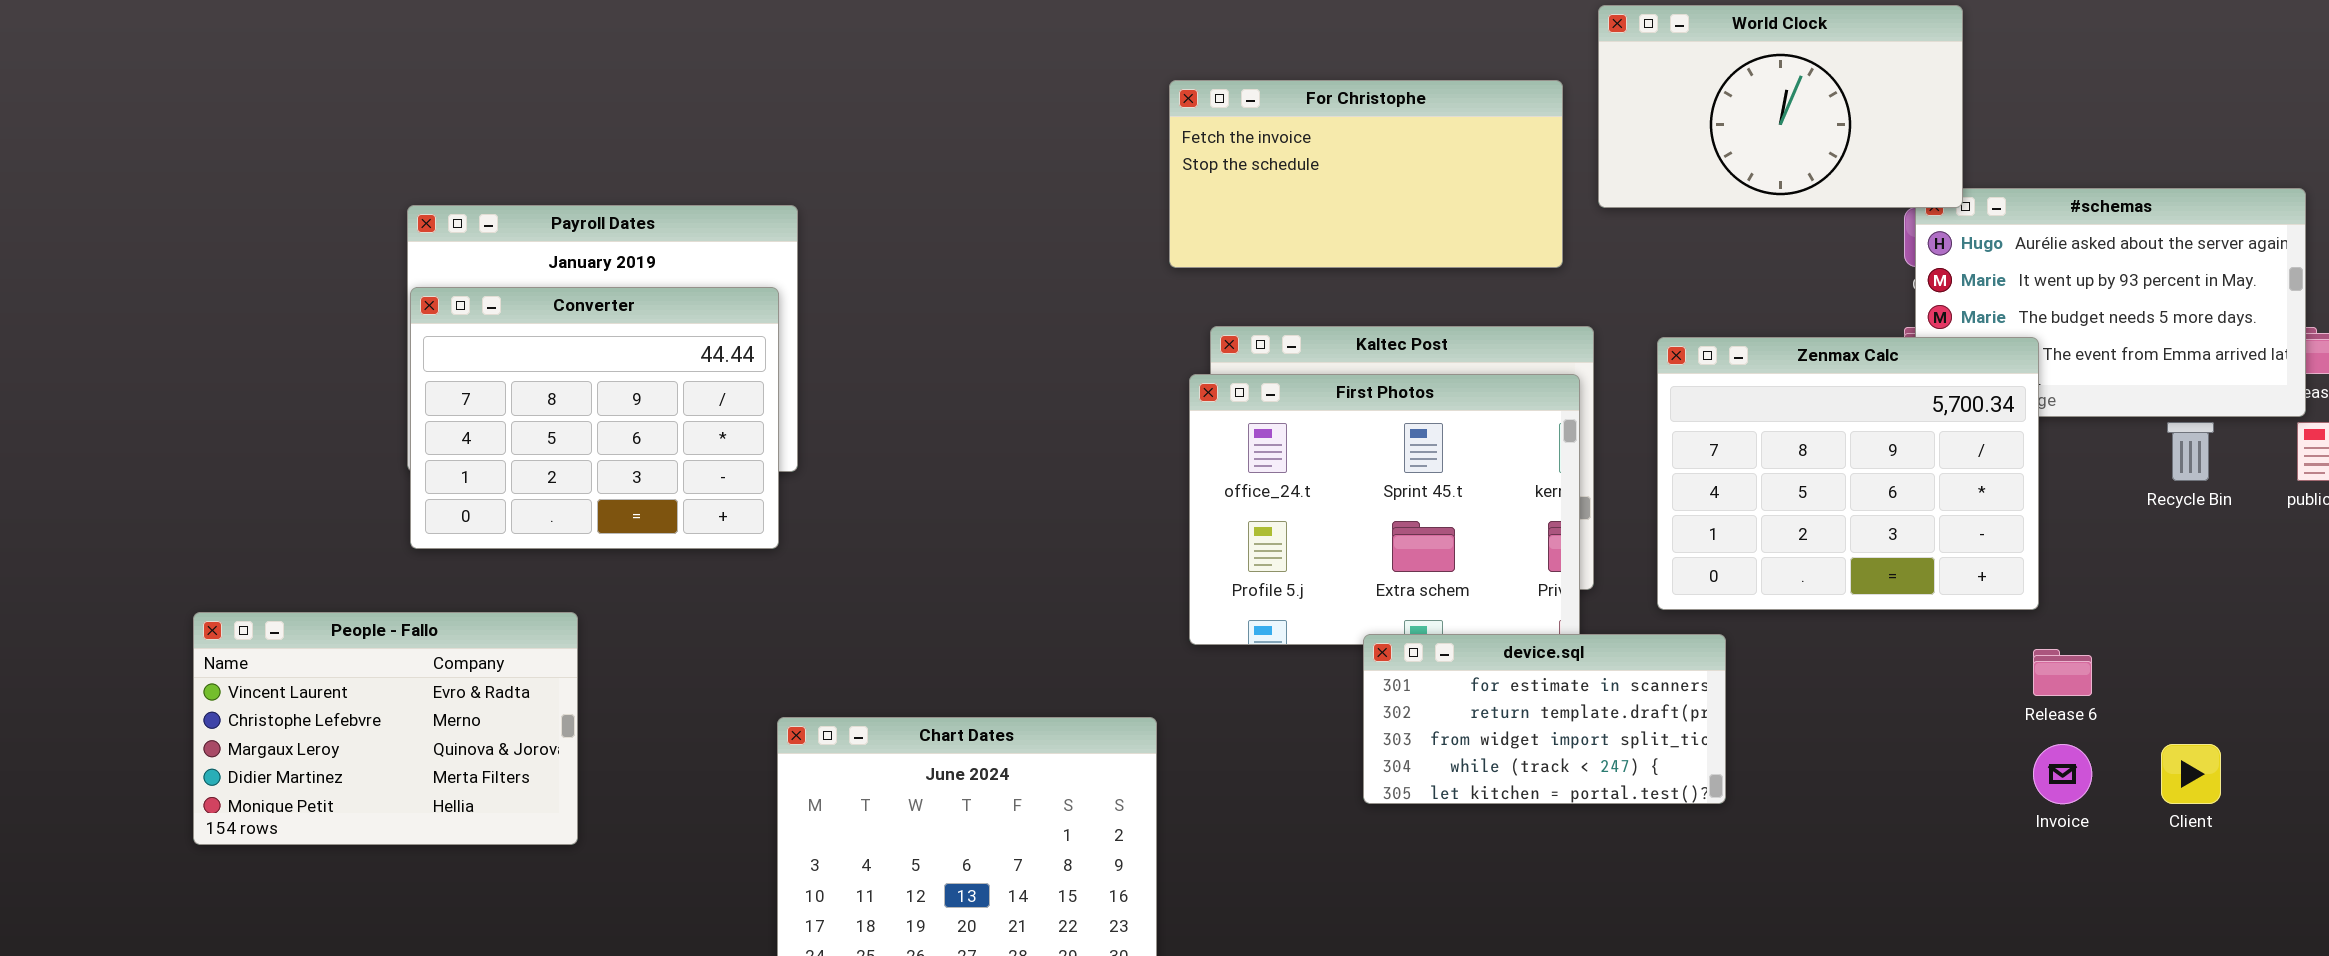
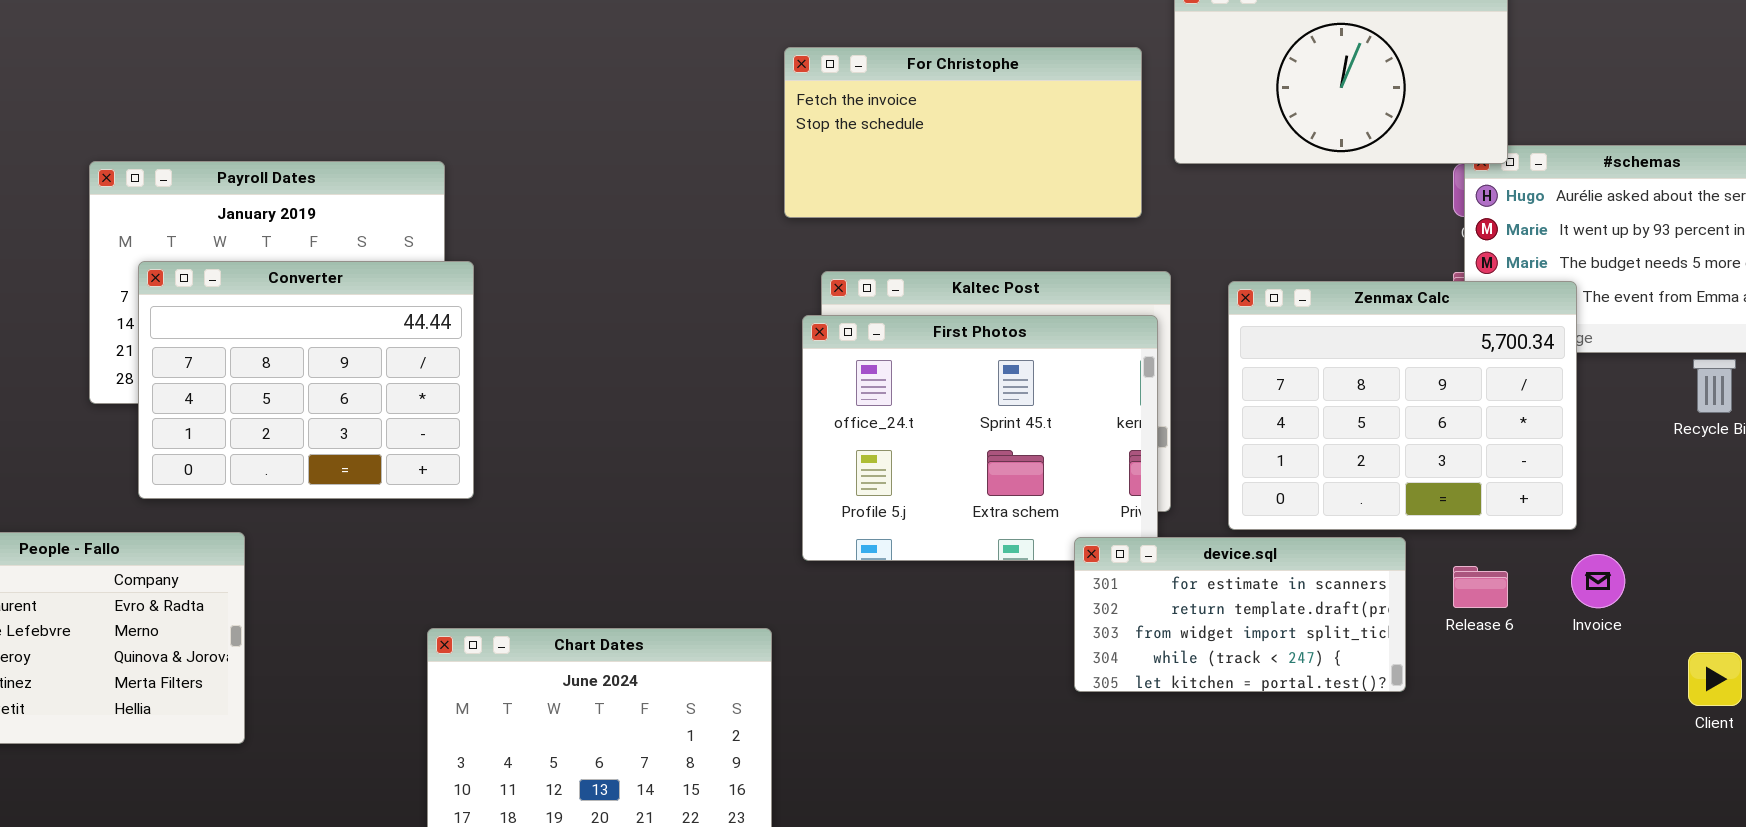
Converter: [410,287,779,549] -> [138,261,474,499], moved
device.sql: [1363,634,1726,804] -> [1074,537,1406,692], moved
Release 6: [2033,649,2092,696] -> [1453,566,1508,608], moved
Invoice: [2033,744,2092,804] -> [1571,554,1625,608], moved

